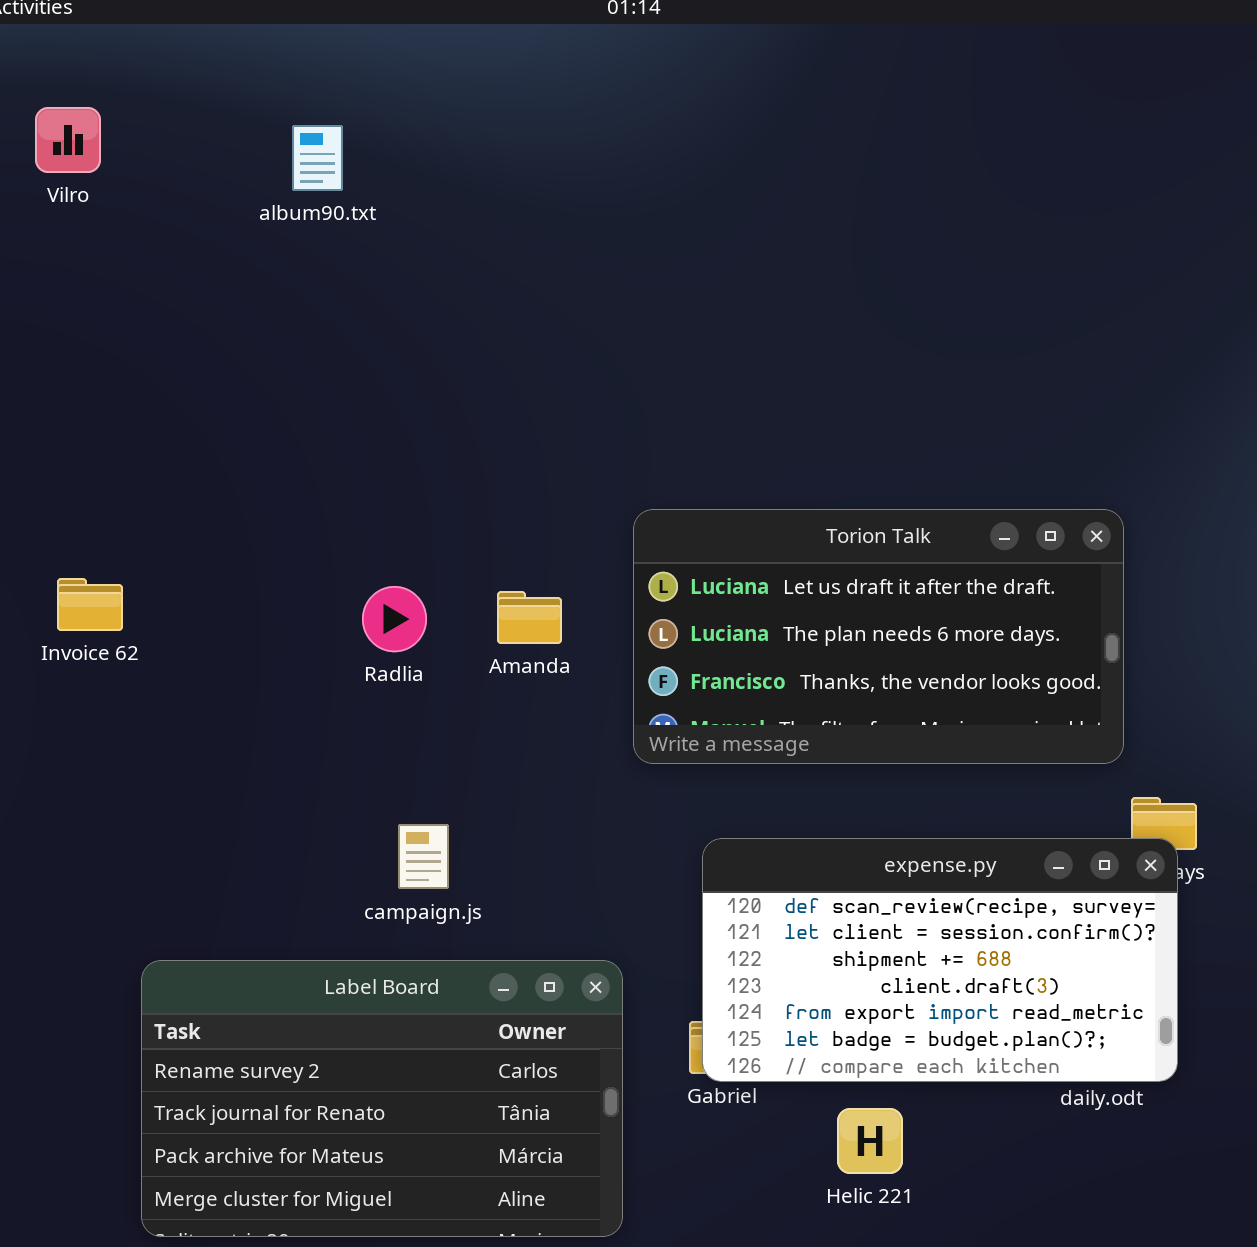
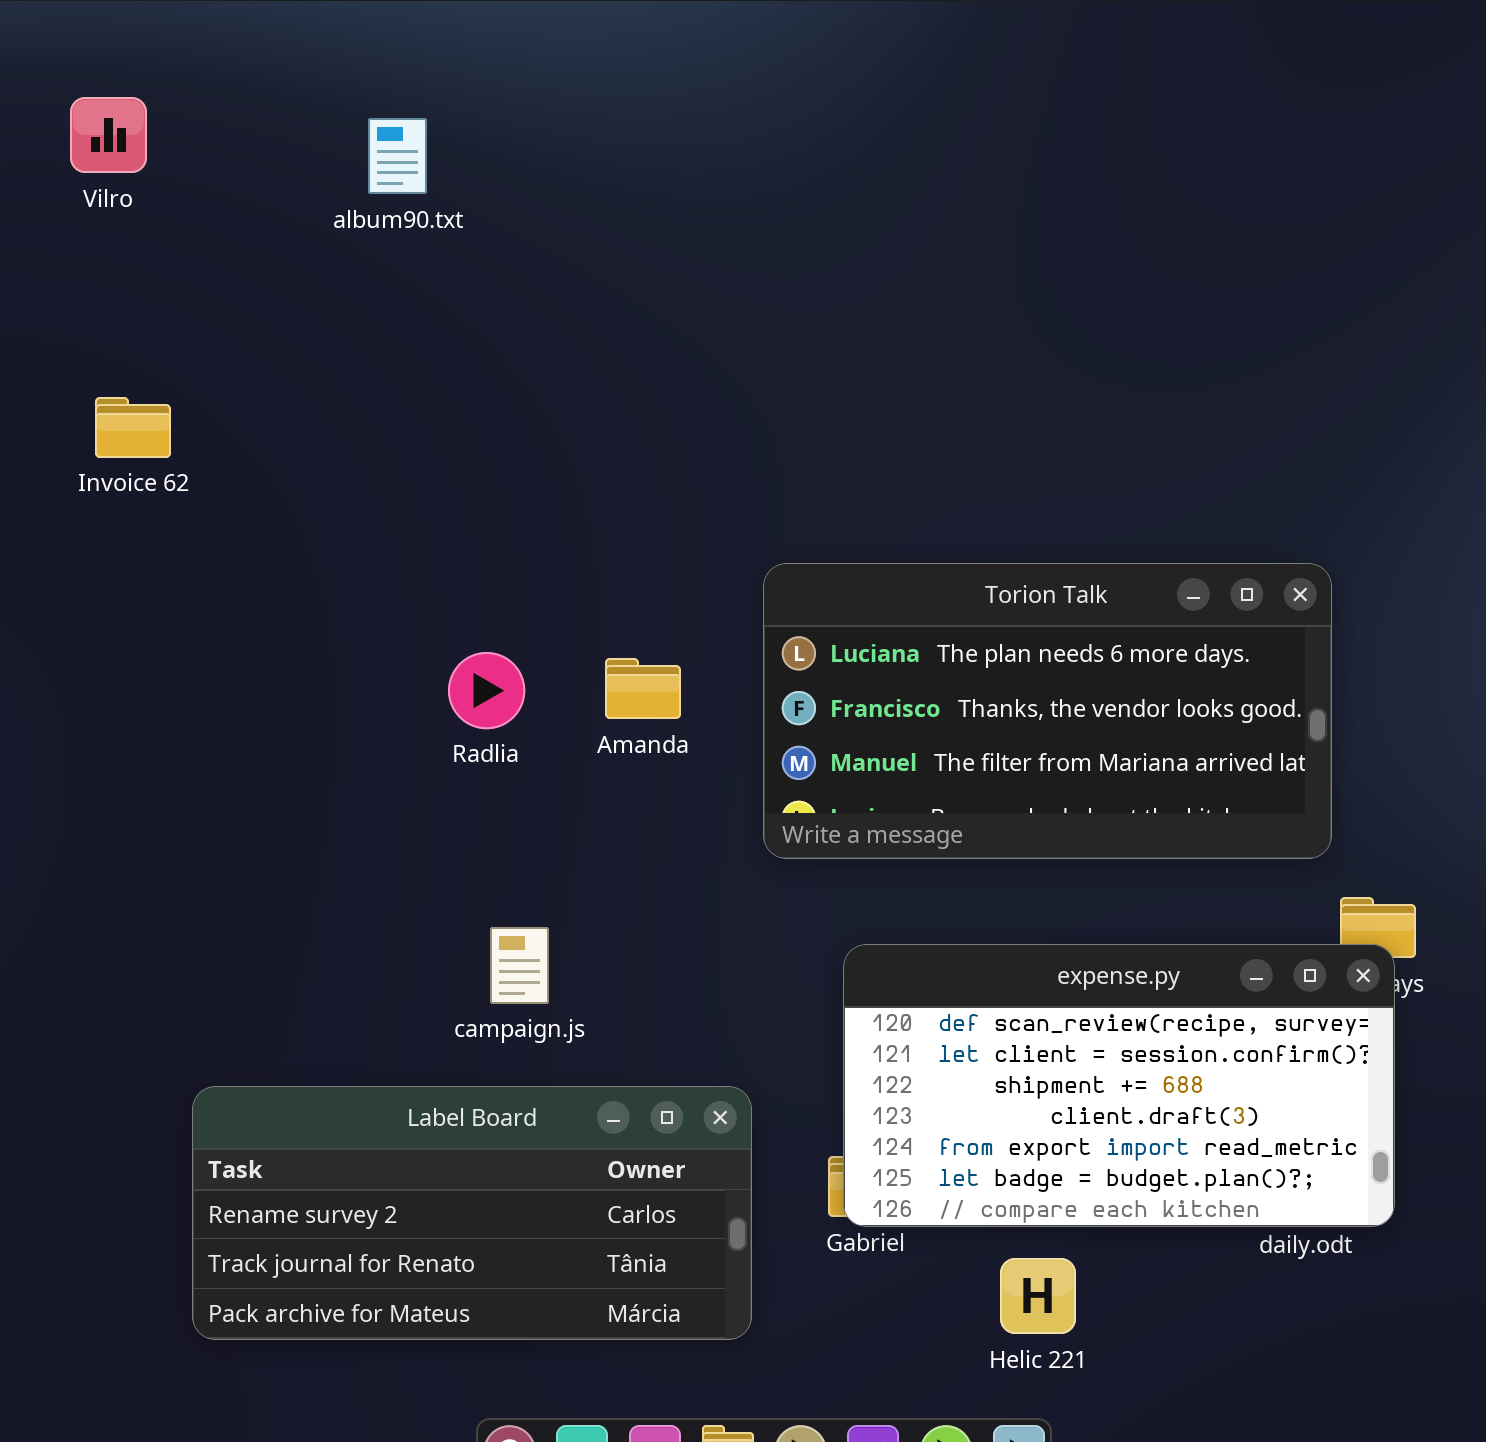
Torion Talk: [633,509,1124,764] -> [763,563,1332,859], scrolled down 1 row
Invoice 62: [57,578,123,631] -> [95,397,171,458], moved
Label Board: [141,960,623,1237] -> [192,1086,752,1340], resized

